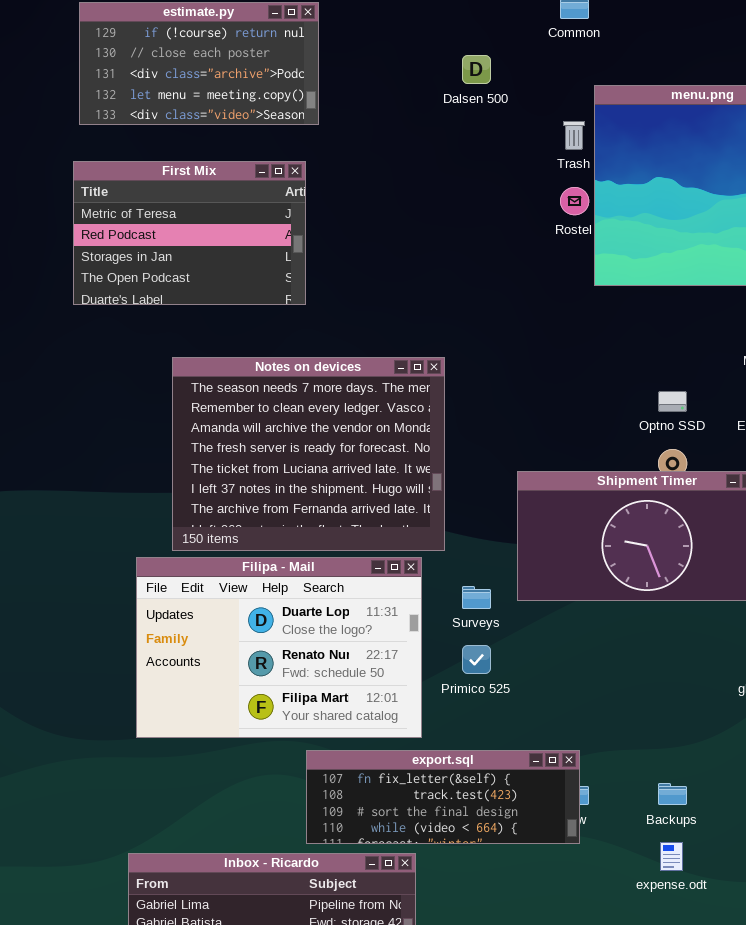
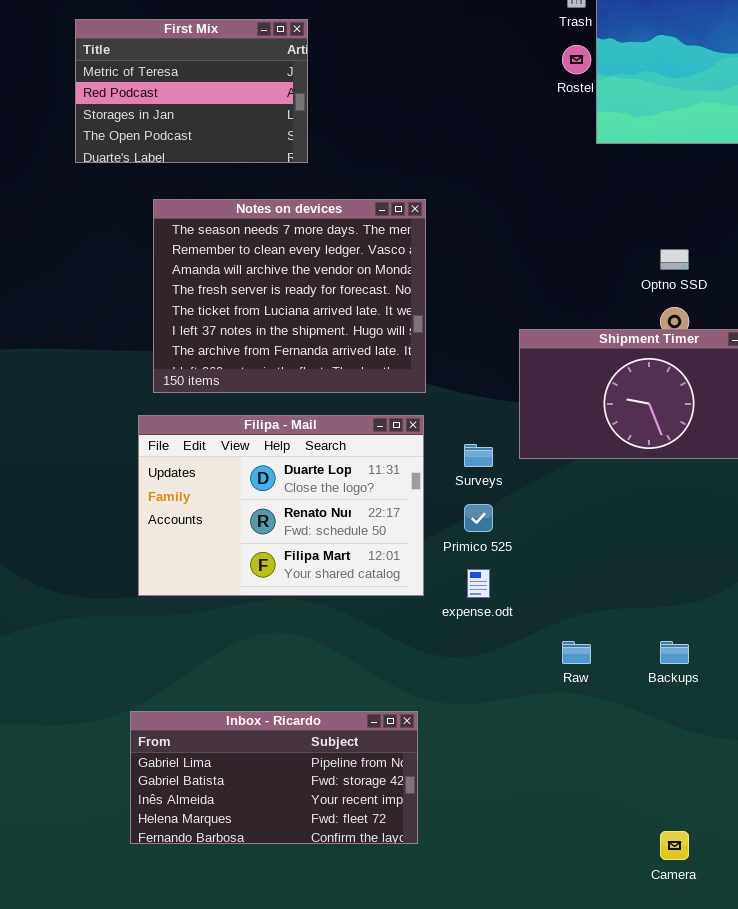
Notes on devices: [172,357,445,551] -> [153,199,426,393], moved
export.sql: [306,750,580,844] -> none, closed
expense.odt: [660,842,683,871] -> [467,569,490,598], moved

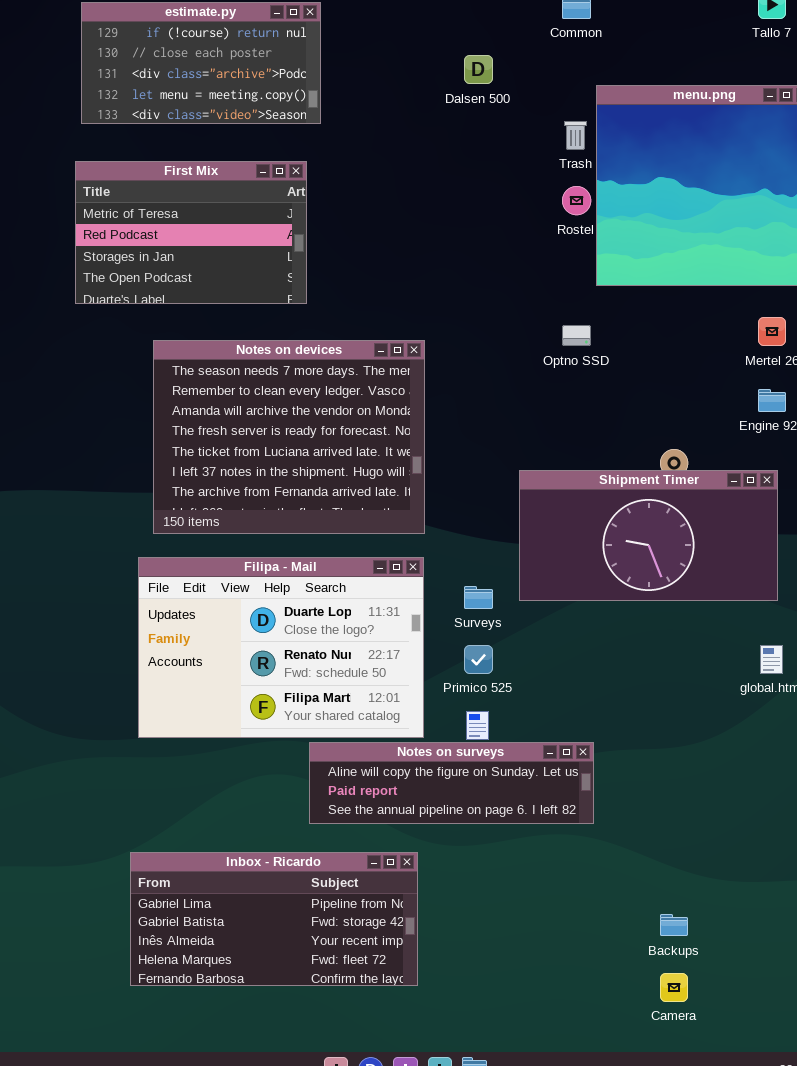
Optno SSD: [660,249,689,270] -> [562,325,591,346], moved
Notes on surveys: none -> [309,742,594,824], opened
Backups: [660,641,689,664] -> [660,914,688,936], moved

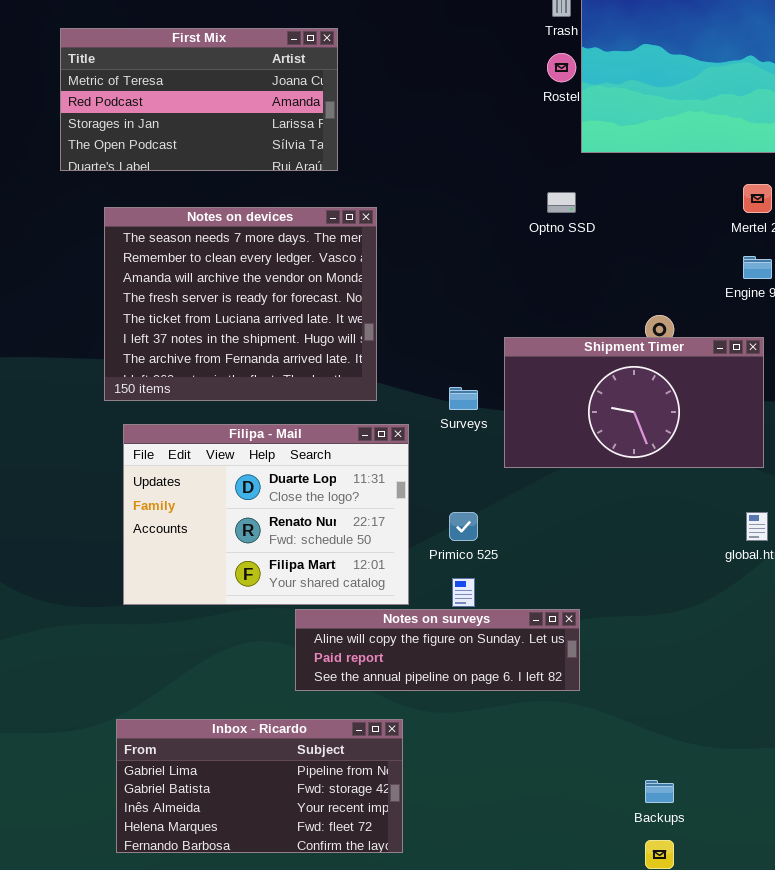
First Mix: [75,161,307,304] -> [60,28,338,171], resized
Notes on devices: [153,340,425,534] -> [104,207,377,401], moved
Surveys: [464,586,493,609] -> [449,387,478,410], moved

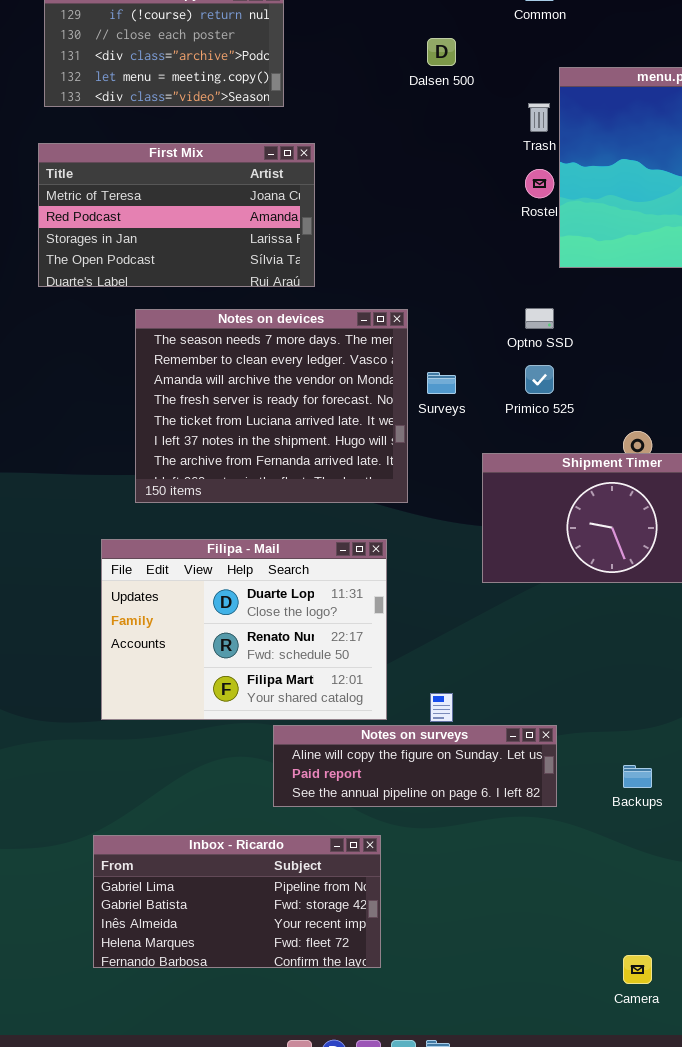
Notes on devices: [104,207,377,401] -> [135,309,408,503], moved
Surveys: [449,387,478,410] -> [427,372,456,394], moved
Primico 525: [449,512,478,541] -> [525,365,554,394], moved
Backups: [645,780,674,803] -> [623,765,652,788], moved

